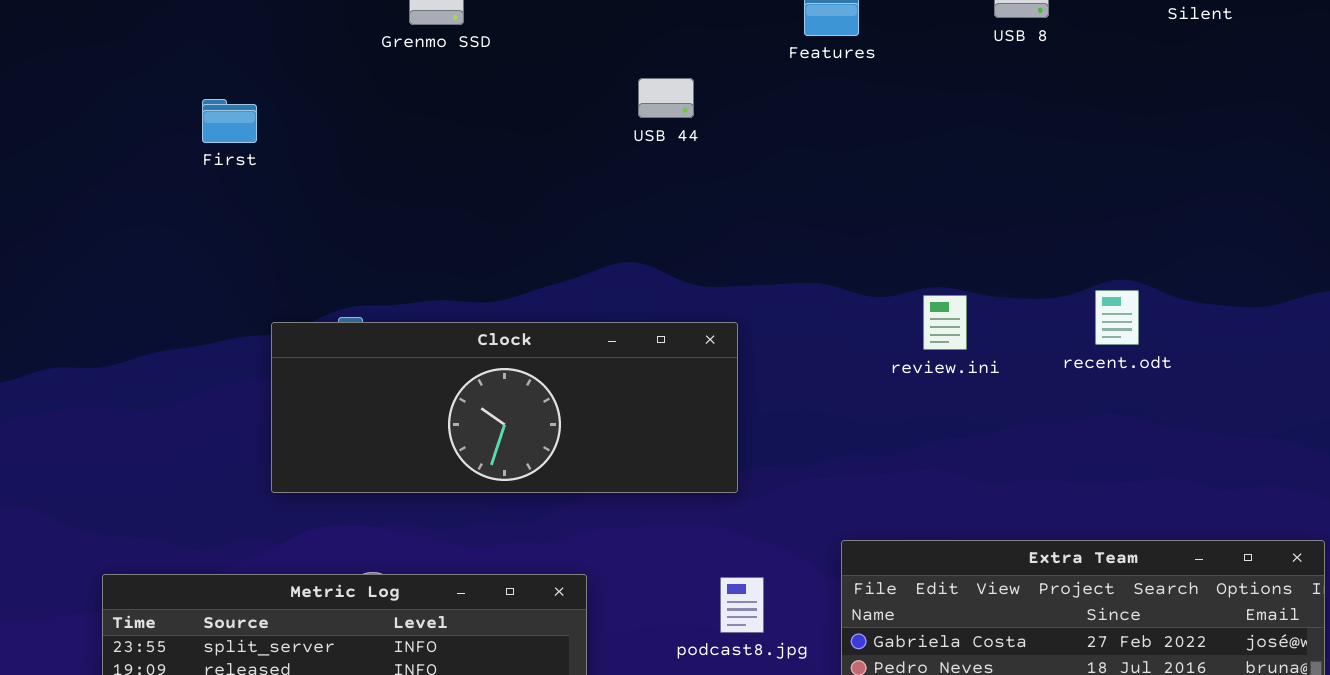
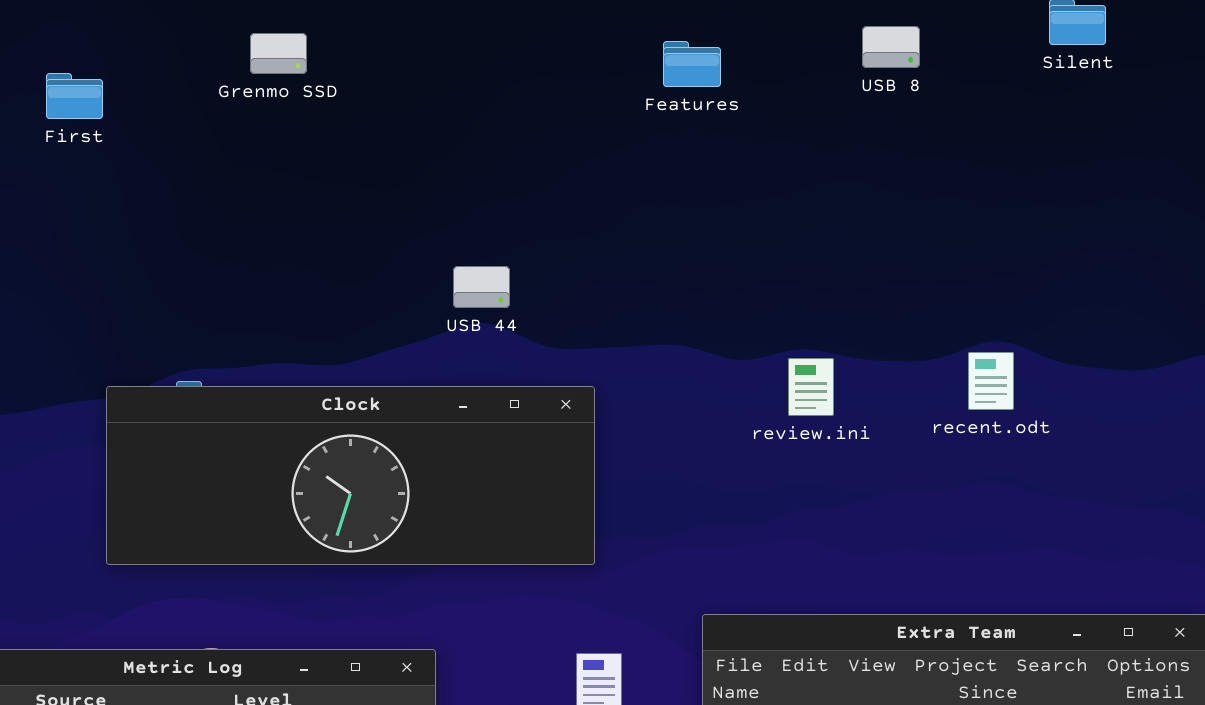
USB 44: [638,78,694,118] -> [453,266,510,308], moved
First: [202,99,257,143] -> [46,73,103,119], moved

